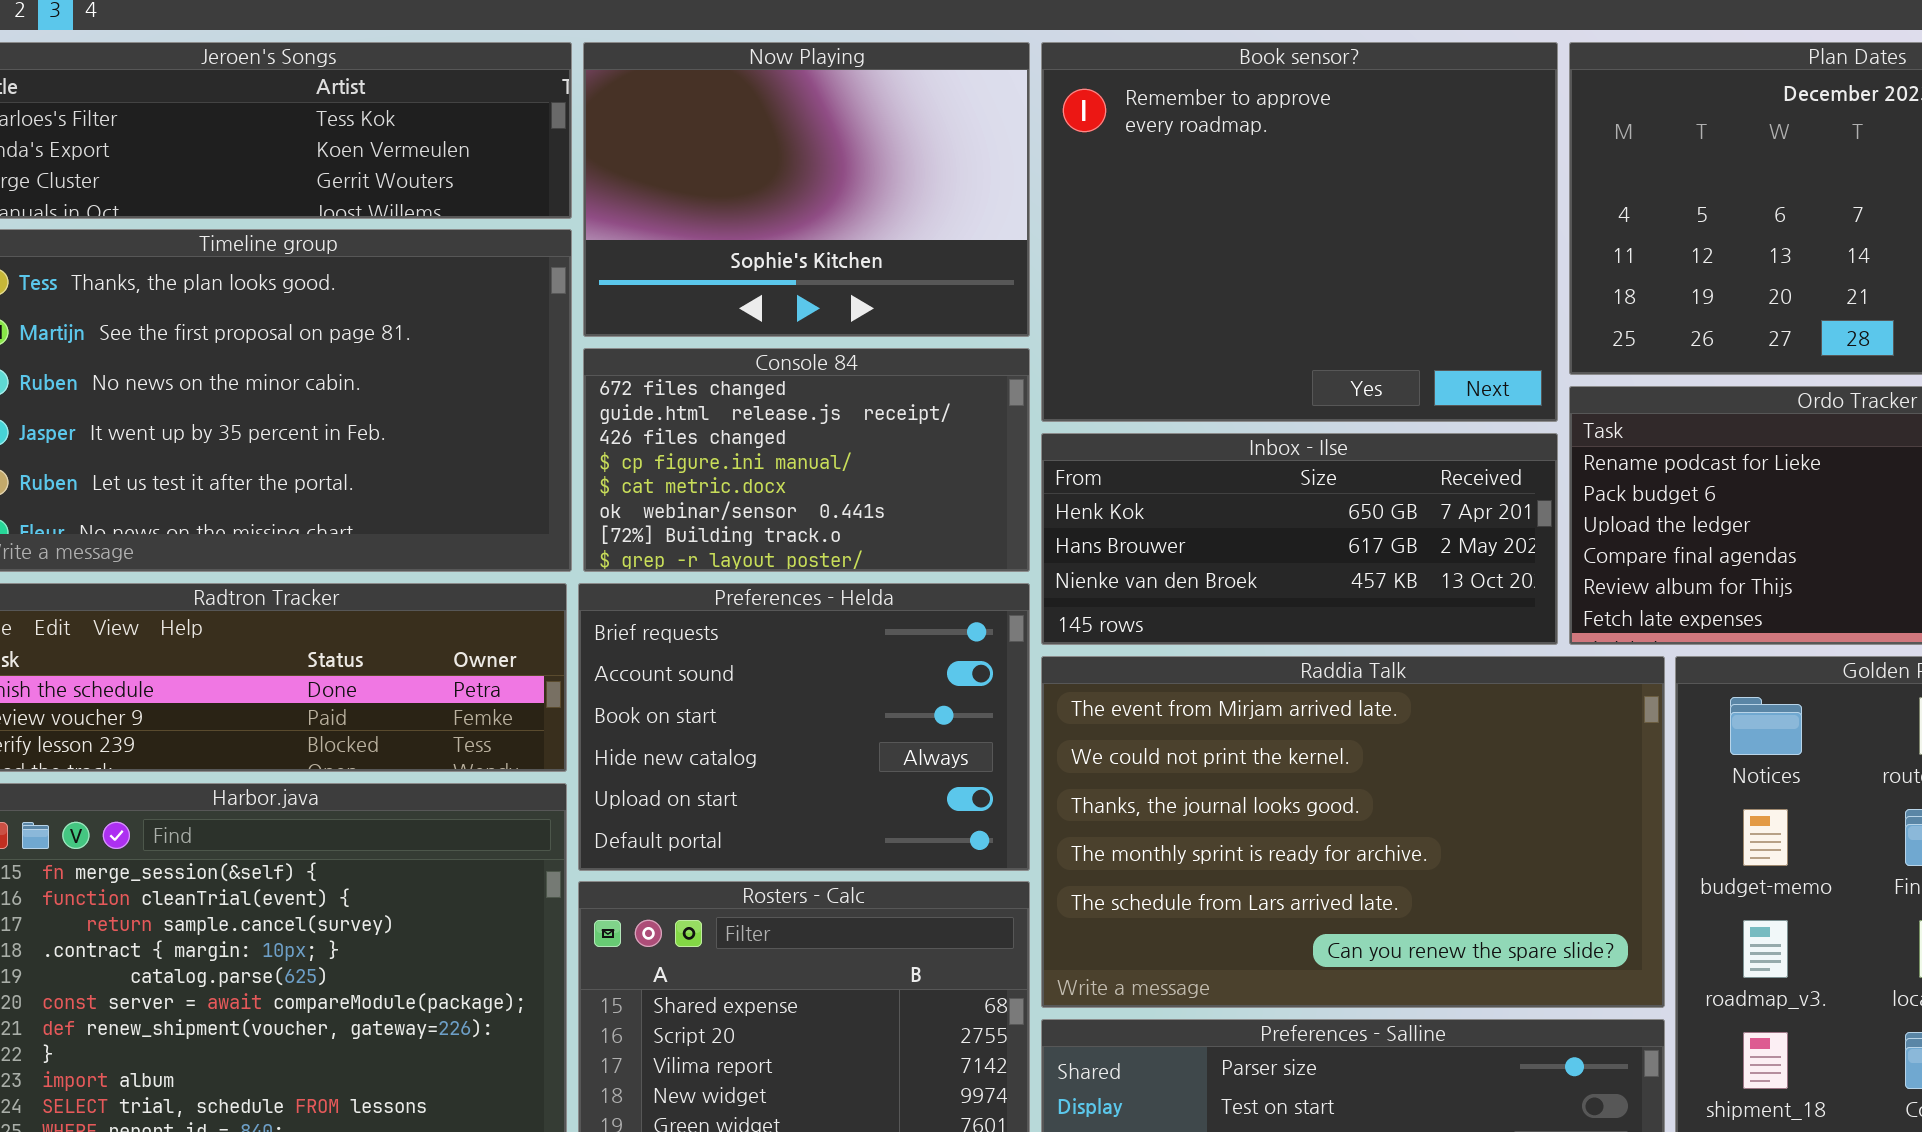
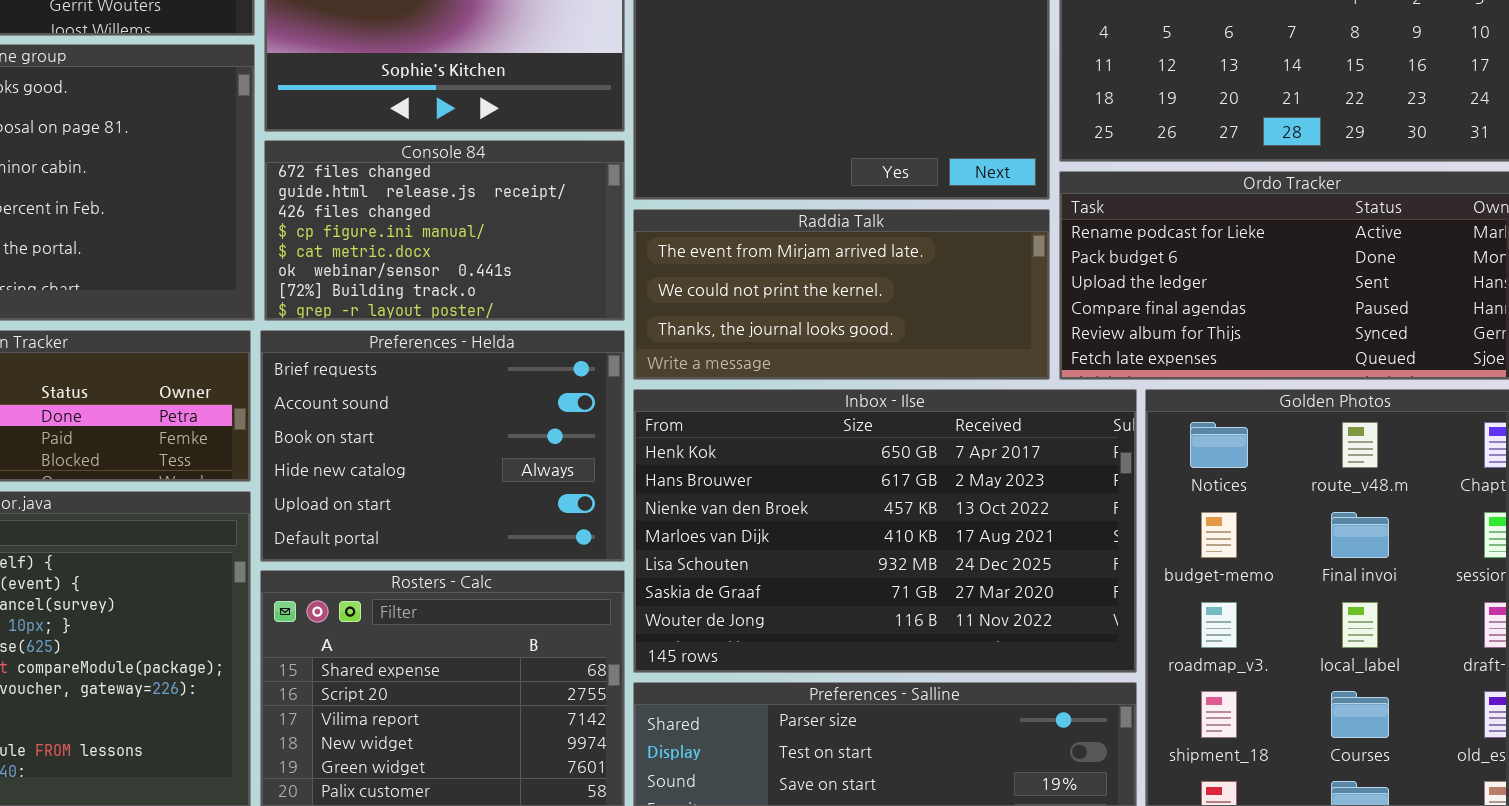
Inbox - Ilse: [1041,433,1558,645] -> [633,389,1137,673], moved, resized
Raddia Talk: [1041,656,1665,1008] -> [633,209,1050,380], moved, resized

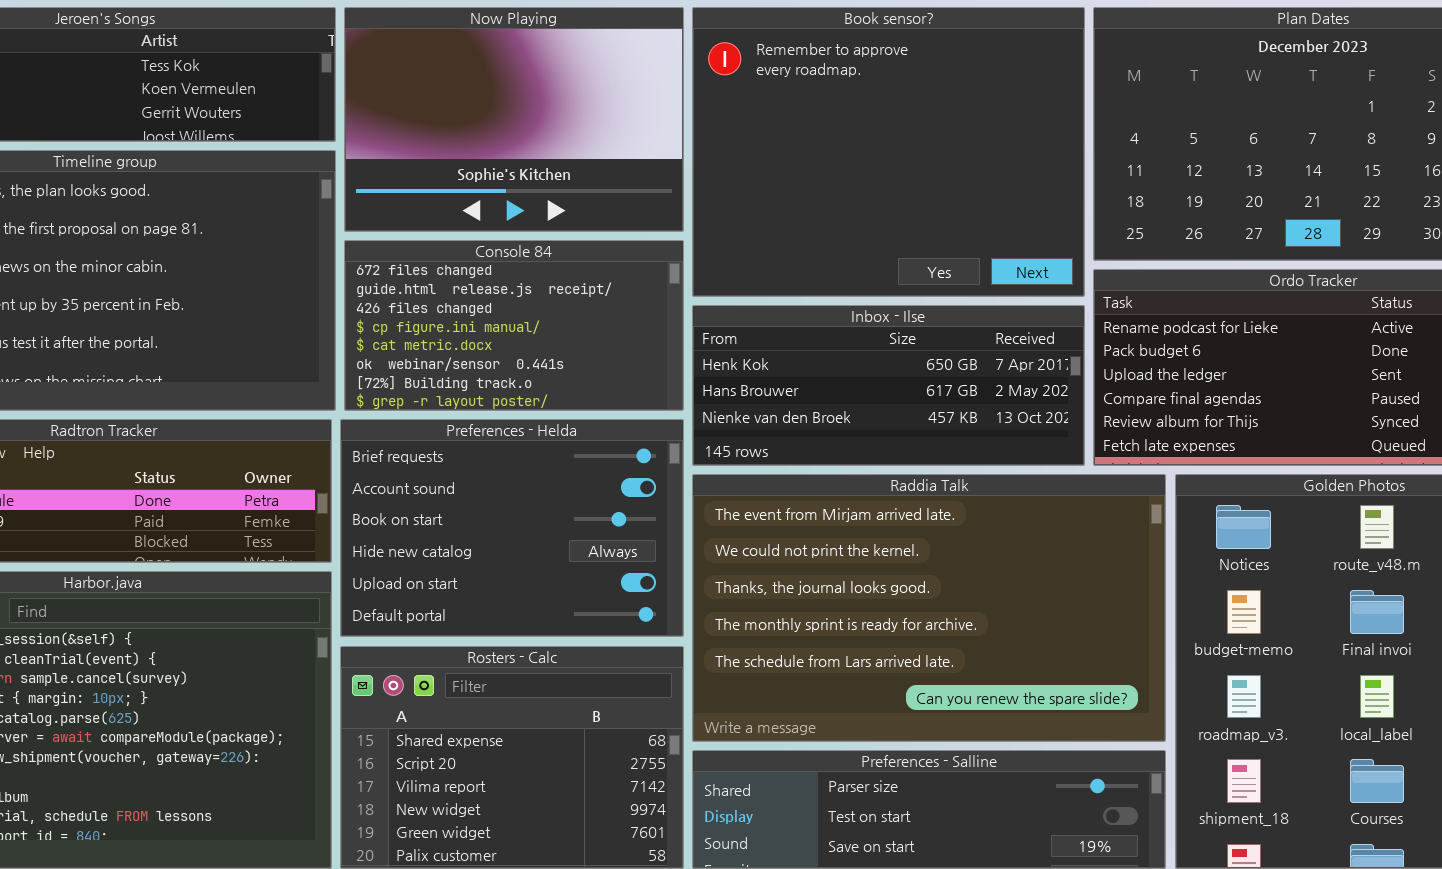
Raddia Talk: [633,209,1050,380] -> [692,474,1166,742], moved, resized
Inbox - Ilse: [633,389,1137,673] -> [692,305,1085,466], moved, resized

